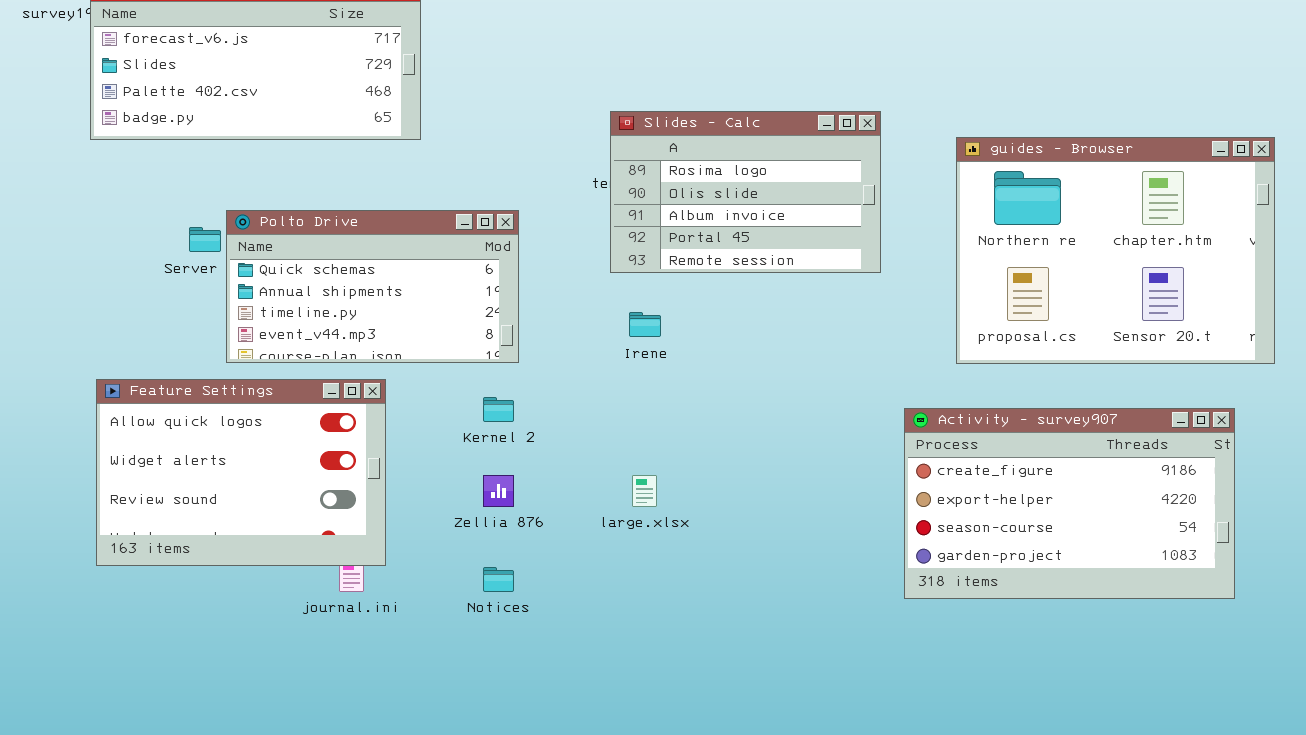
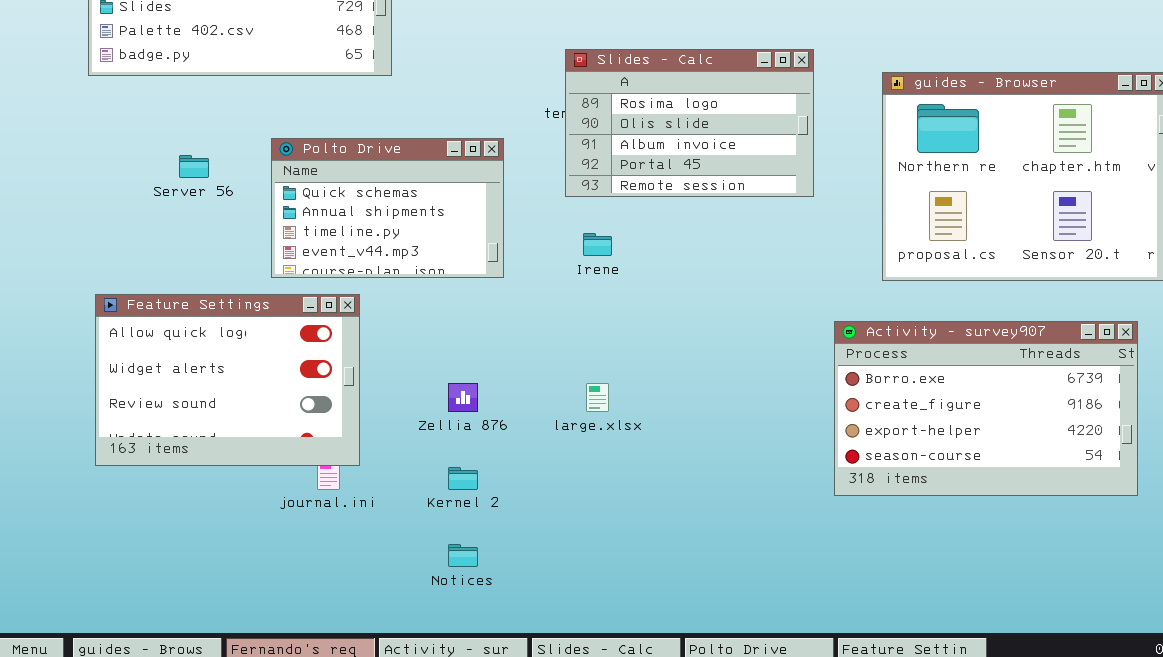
Polto Drive: [226,210,519,363] -> [271,138,504,278], moved, resized
Kernel 2: [483,397,514,422] -> [448,467,478,490], moved
Activity - survey907: [904,408,1235,599] -> [834,321,1138,496], scrolled up 1 row
Notices: [483,567,514,592] -> [448,544,478,567], moved

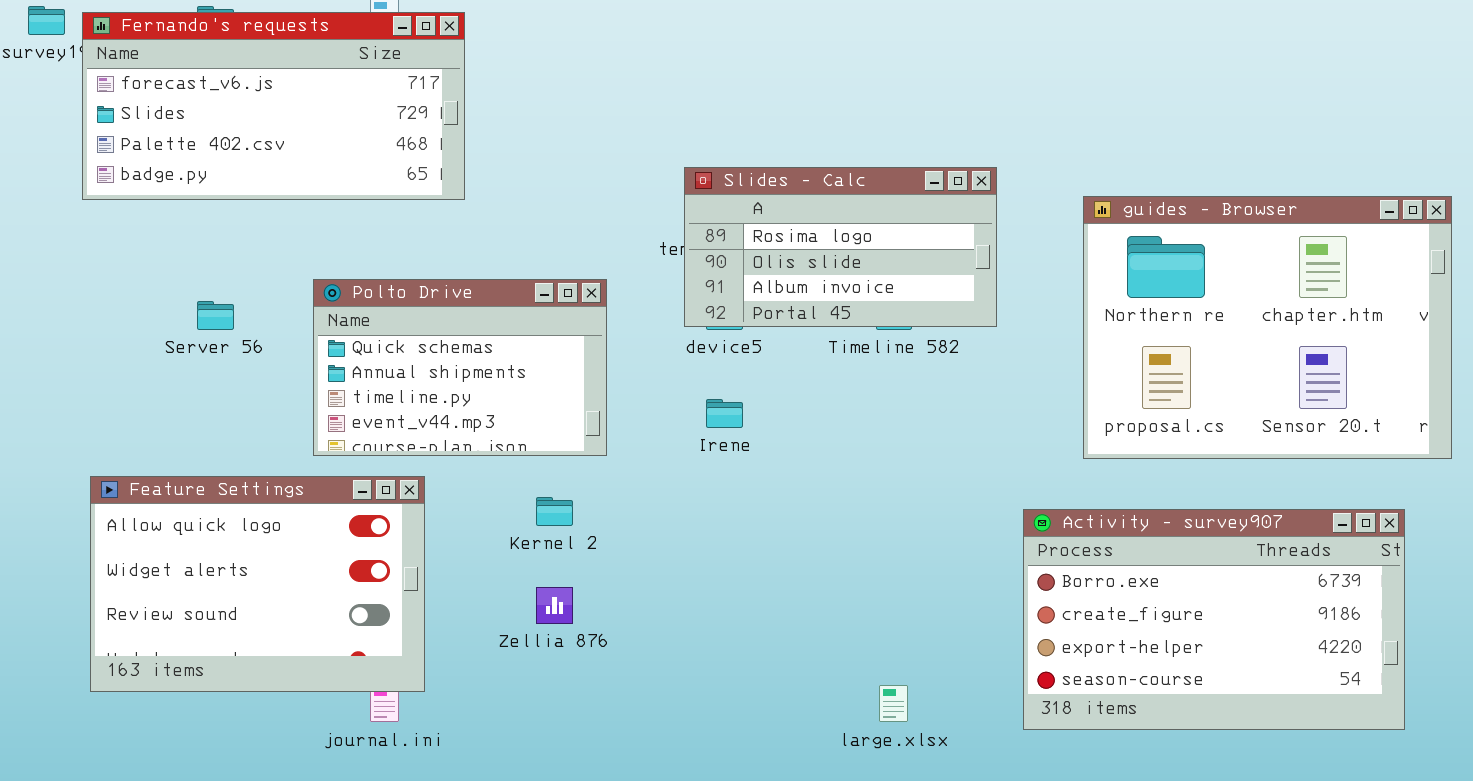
Slides - Calc: [565,49,814,197] -> [684,167,997,327], resized
large.xlsx: [586,383,609,412] -> [879,685,908,722], moved
Kernel 2: [448,467,478,490] -> [536,497,573,526], moved

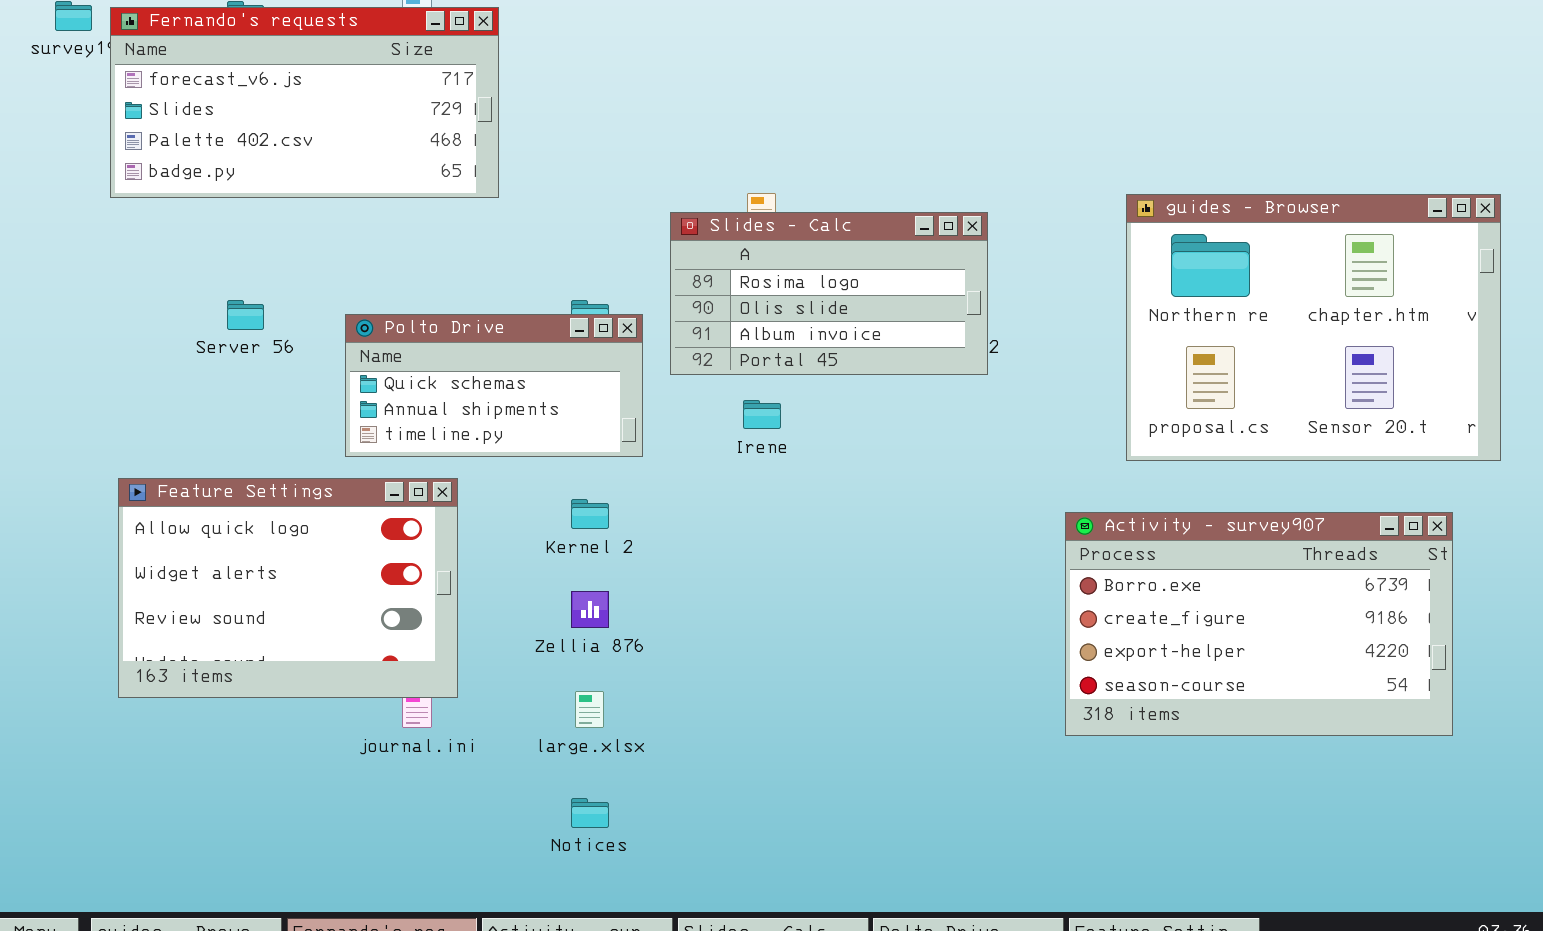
Slides - Calc: [684,167,997,327] -> [670,212,988,375], moved
Polto Drive: [313,279,607,456] -> [345,314,643,457], resized
large.xlsx: [879,685,908,722] -> [575,691,604,728], moved

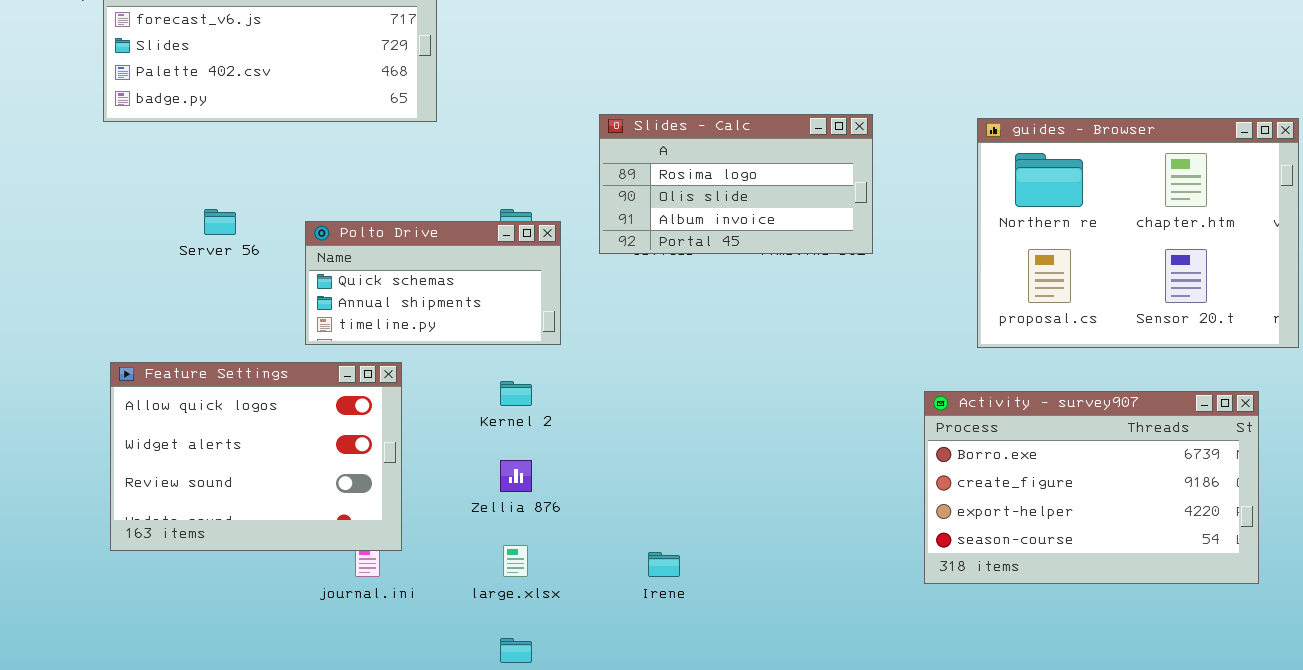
Slides - Calc: [670,212,988,375] -> [599,114,873,254], moved
Irene: [743,400,781,429] -> [648,552,680,577], moved

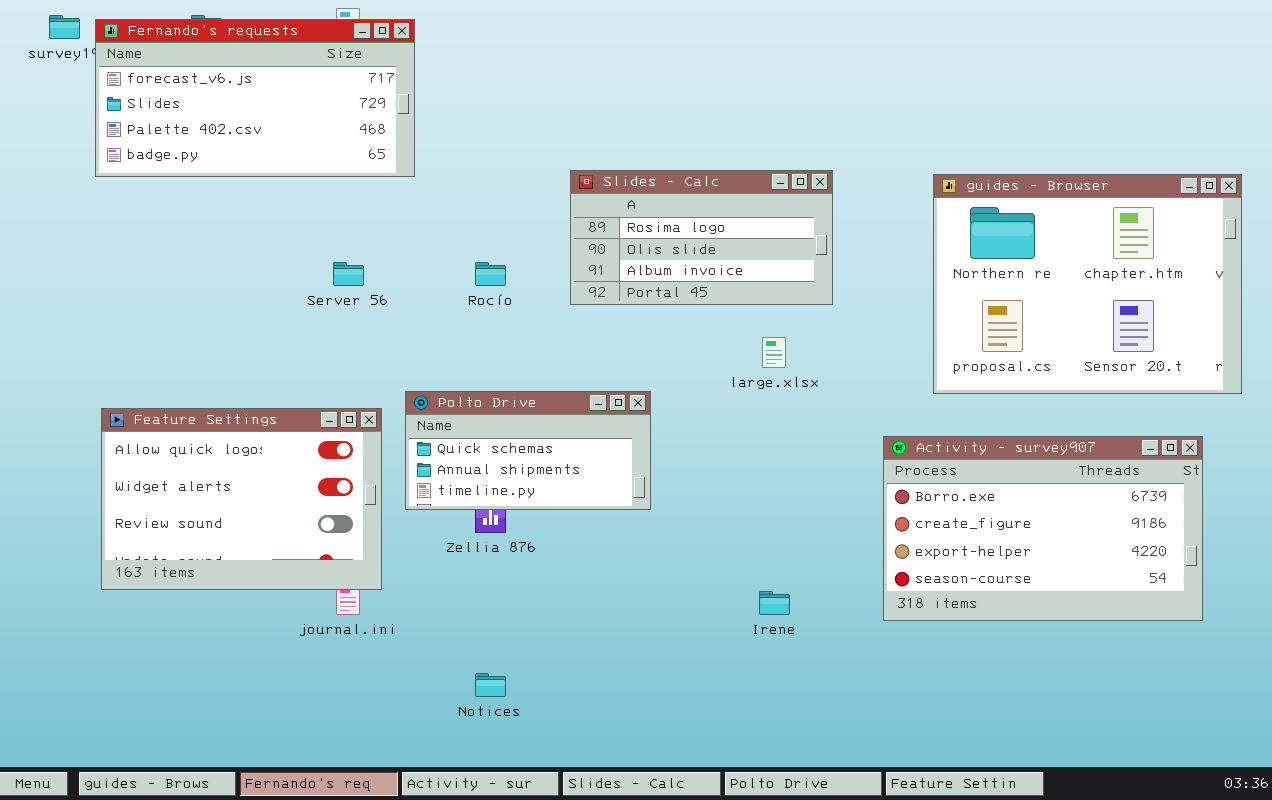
Server 56: [204,209,236,235] -> [333,262,364,286], moved
Polto Drive: [305,221,561,345] -> [405,391,651,510], moved
large.xlsx: [503,545,528,577] -> [762,337,786,368], moved
Irene: [648,552,680,577] -> [759,591,790,615], moved

